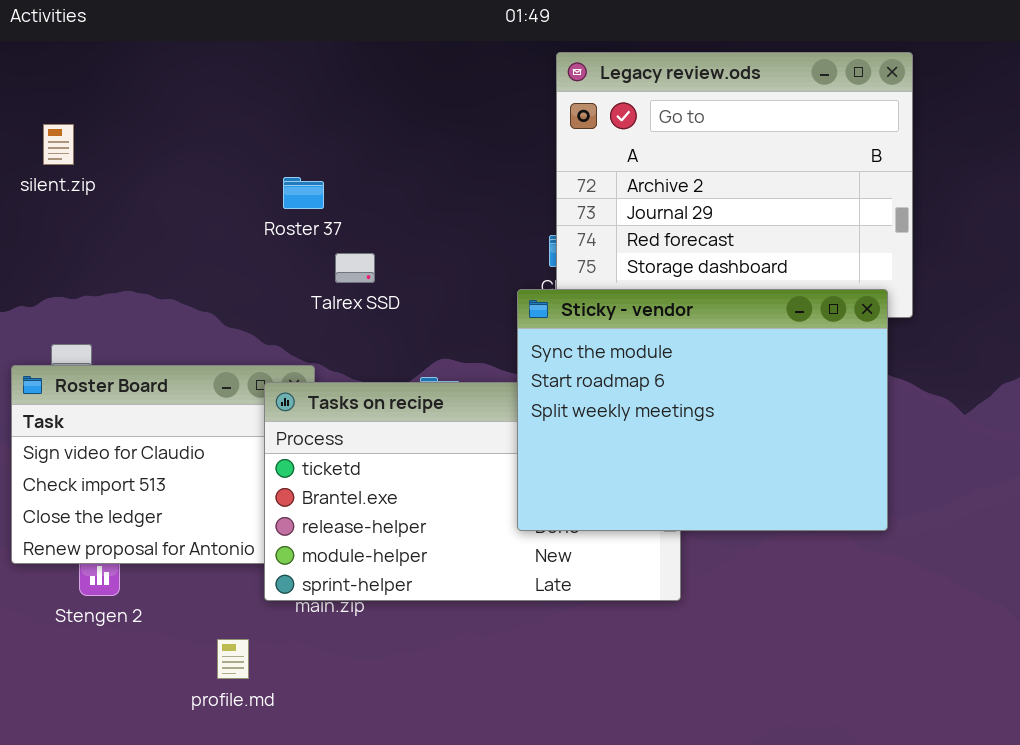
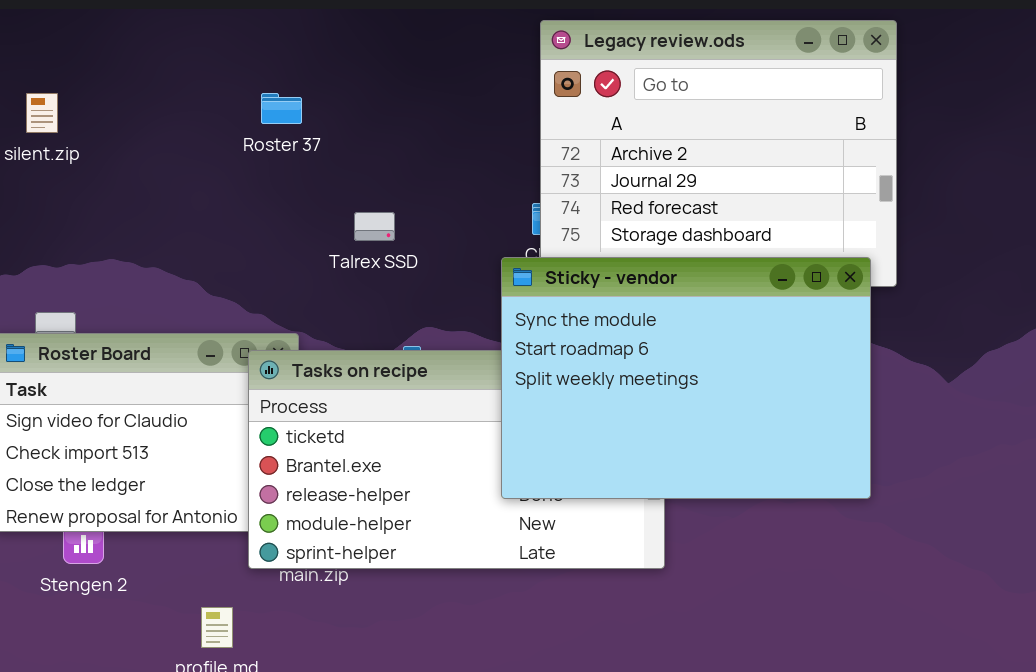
Roster 37: [283,177,324,209] -> [261,93,302,124], moved
Talrex SSD: [335,253,375,283] -> [354,212,395,241], moved

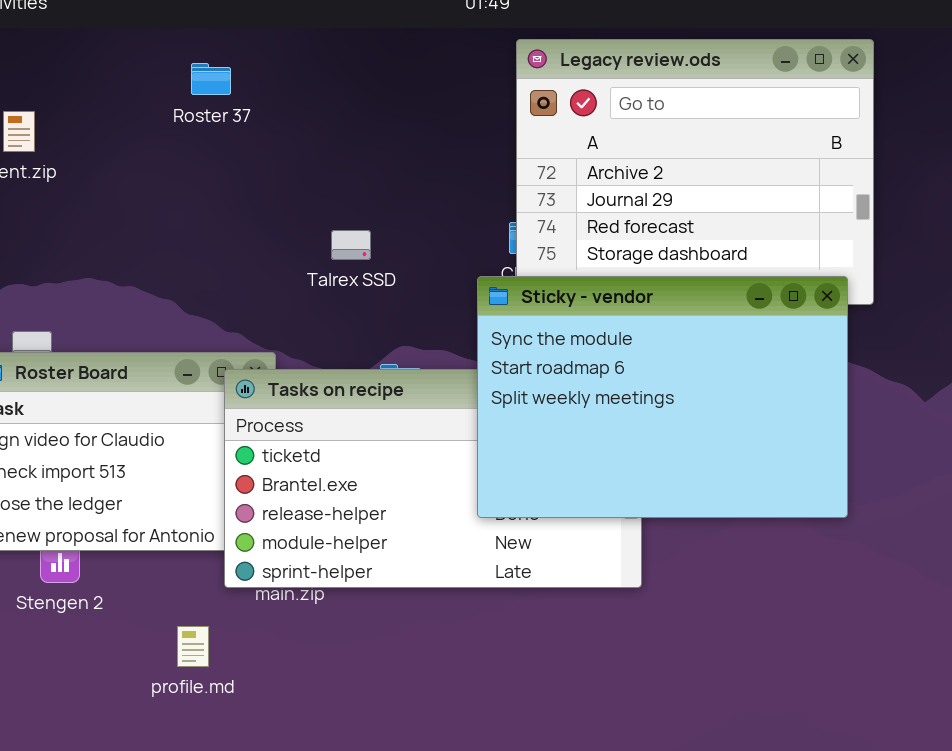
Roster 37: [261,93,302,124] -> [191,63,231,95], moved

